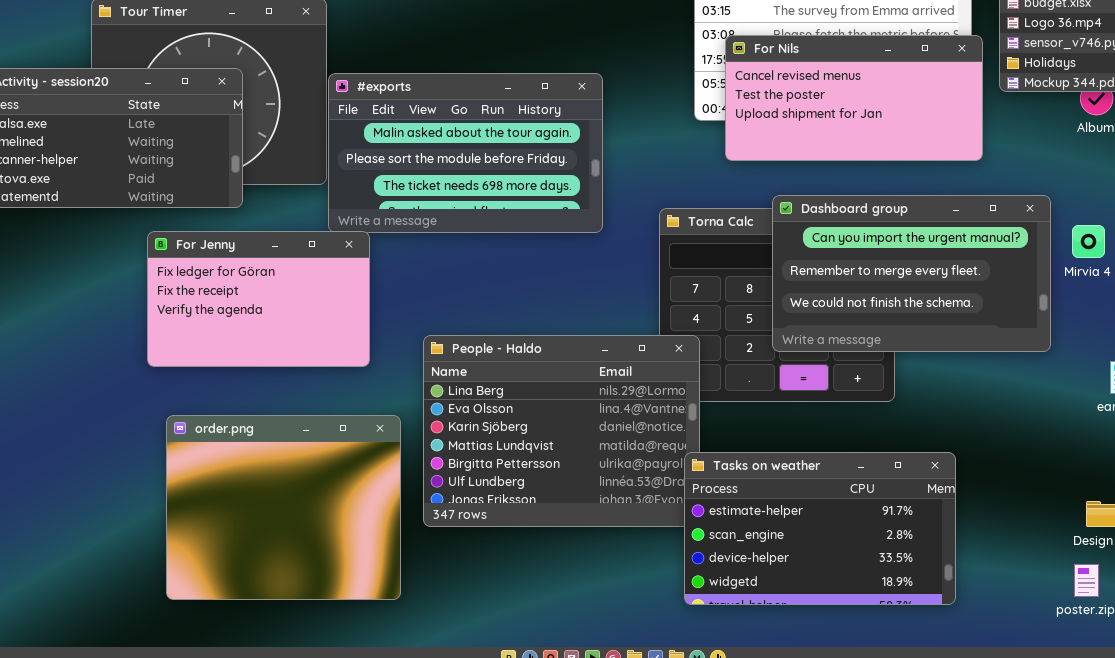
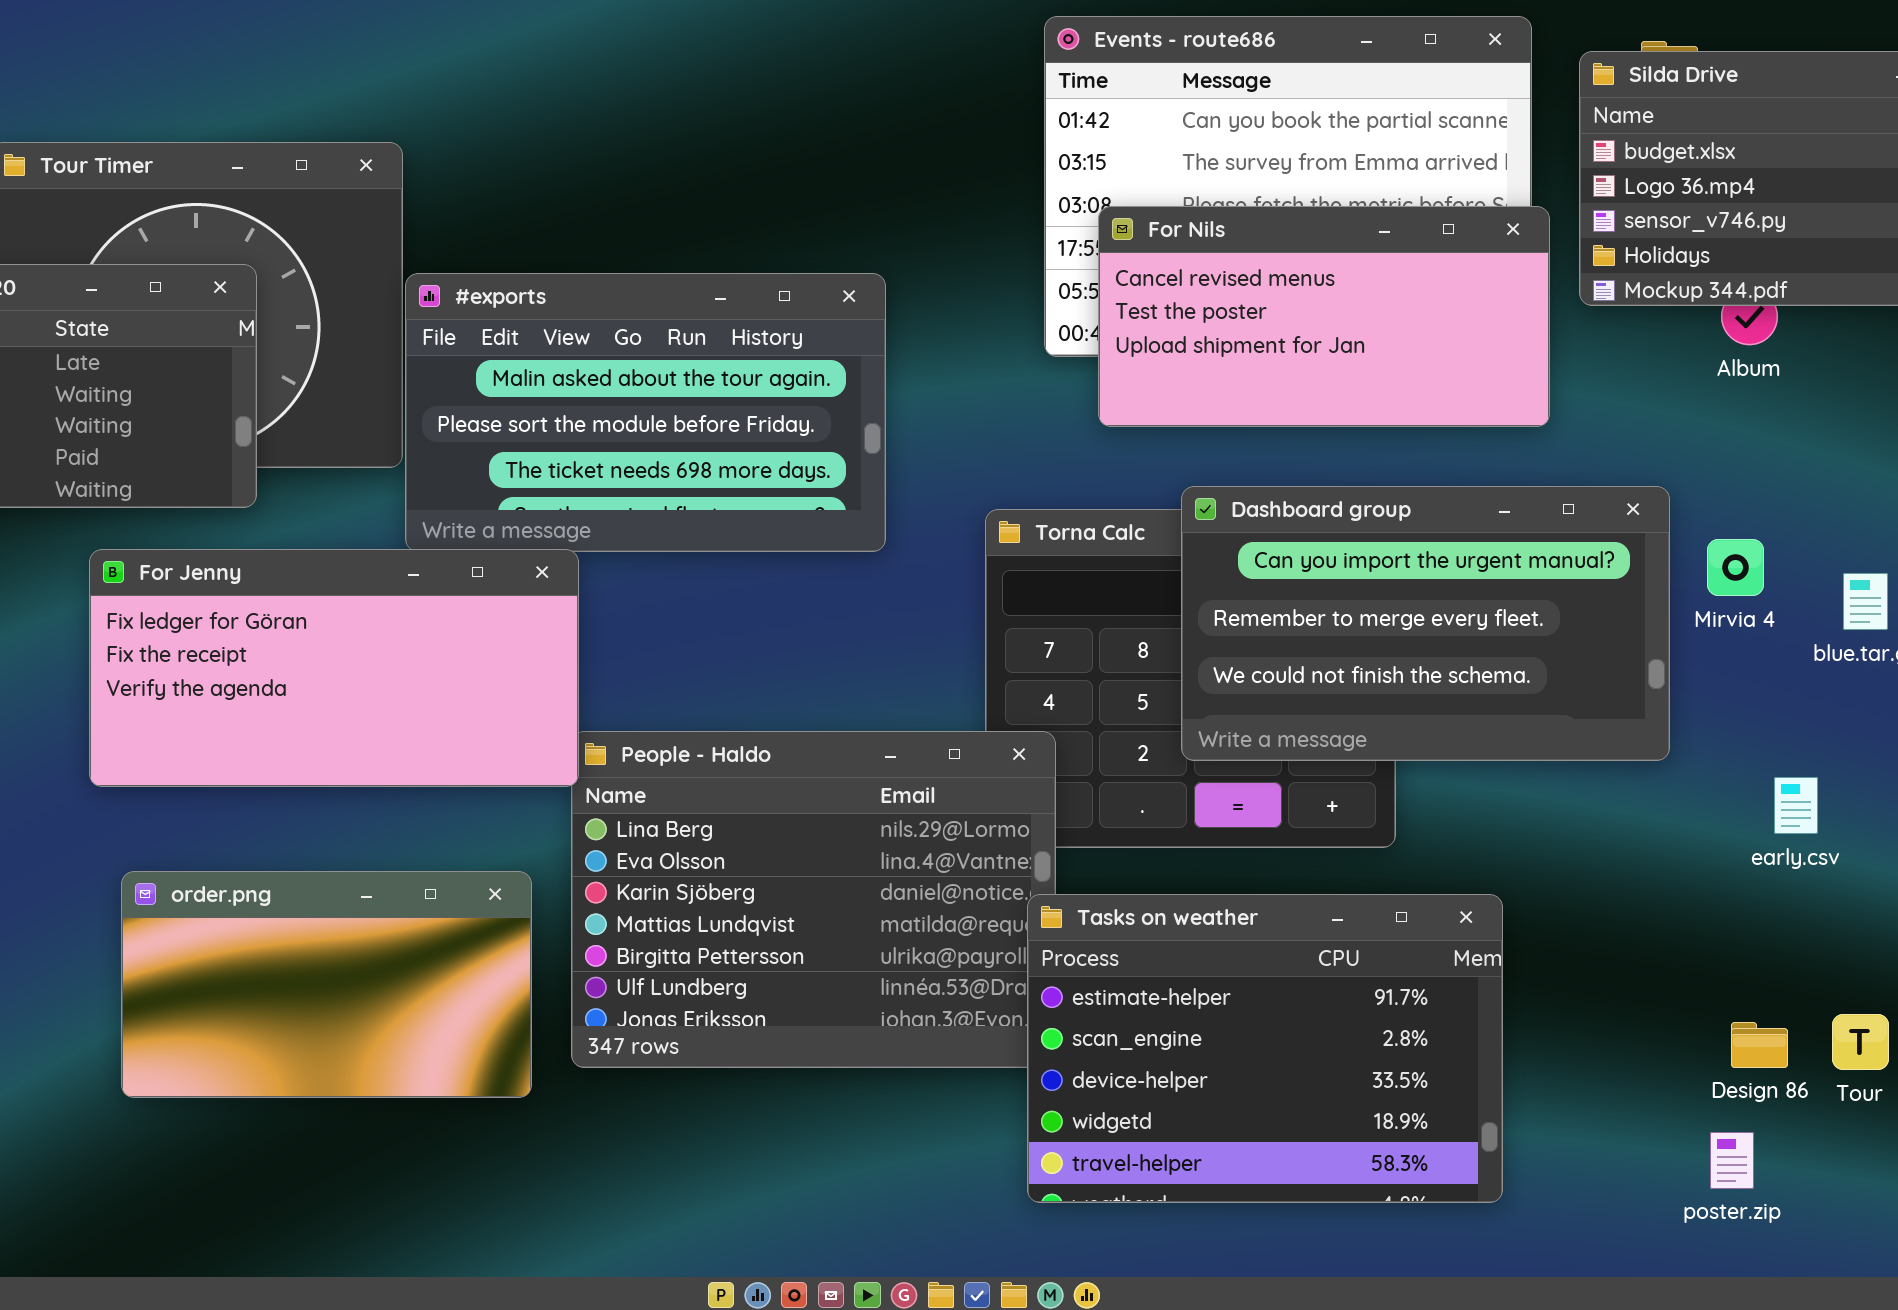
For Jenny: [147,231,370,367] -> [89,549,579,787], resized
order.png: [166,415,401,600] -> [121,871,532,1098], resized
Tasks on weather: [684,452,956,605] -> [1027,894,1503,1203], resized

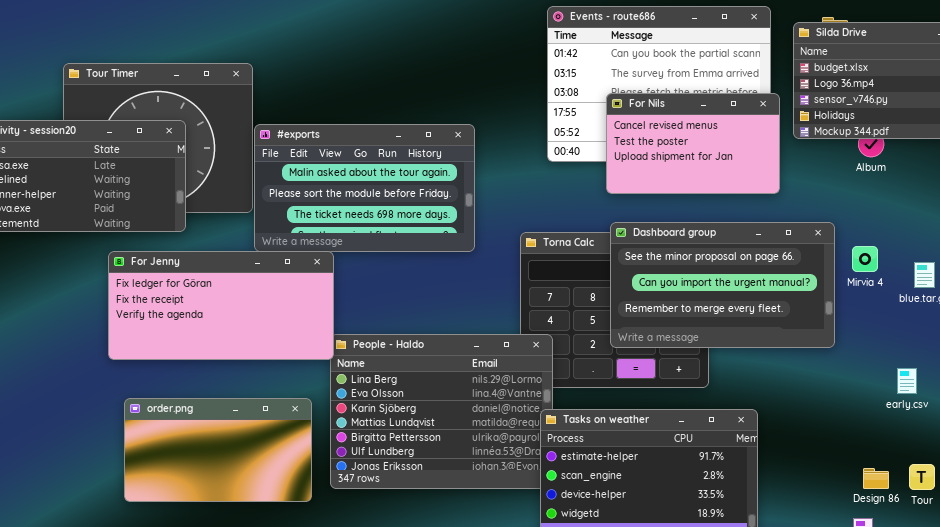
For Nils: [1098,206,1550,427] -> [606,93,780,194], resized
Dashboard group: [1181,486,1670,761] -> [610,222,835,348], scrolled up 1 row
early.csv: [1774,777,1818,834] -> [897,368,917,394], moved

